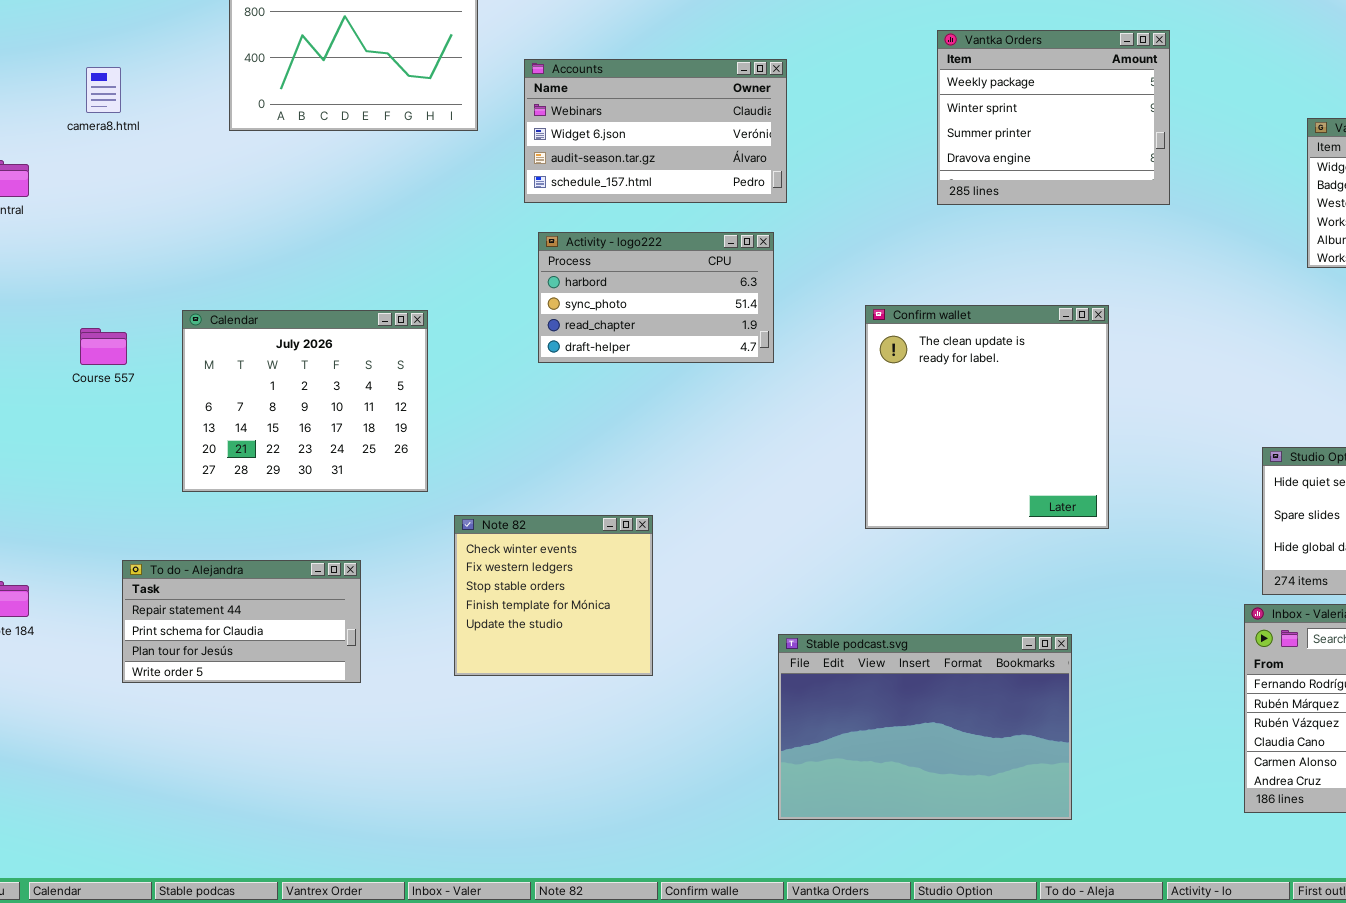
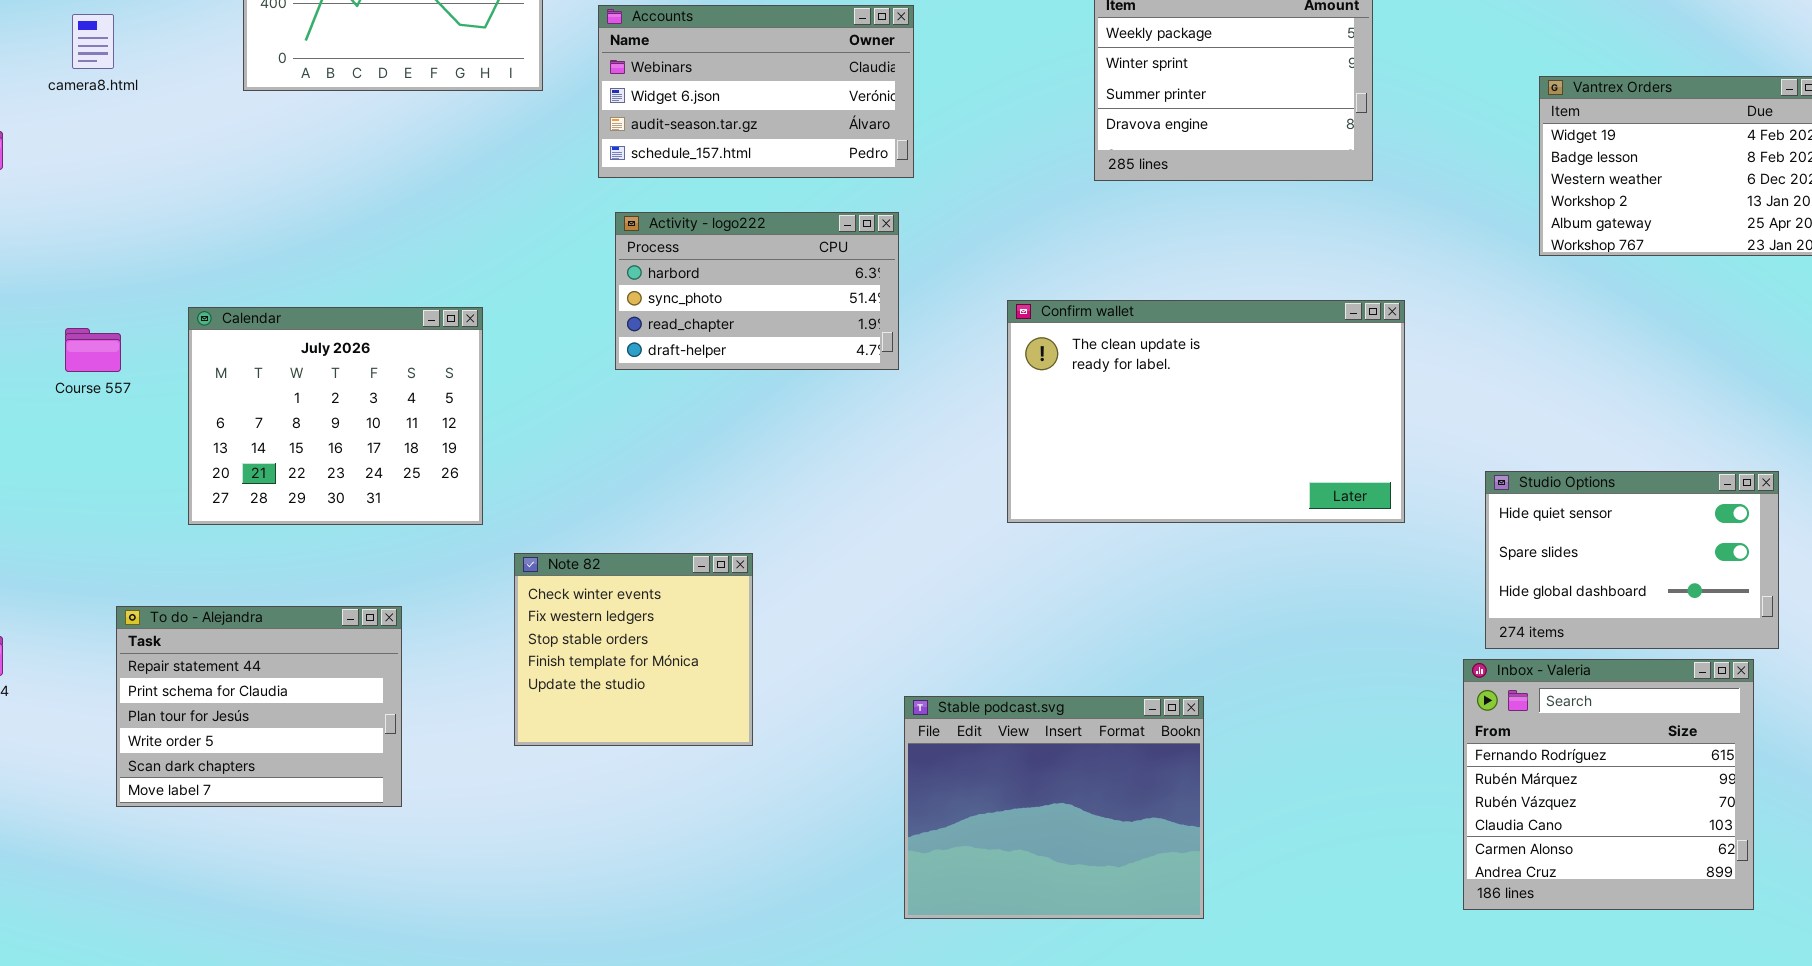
Confirm wallet: [865,305,1109,529] -> [1007,300,1405,523], resized
To do - Alejandra: [122,560,361,683] -> [116,606,402,807], resized
Stable podcast.svg: [778,634,1072,820] -> [904,696,1204,919], resized

